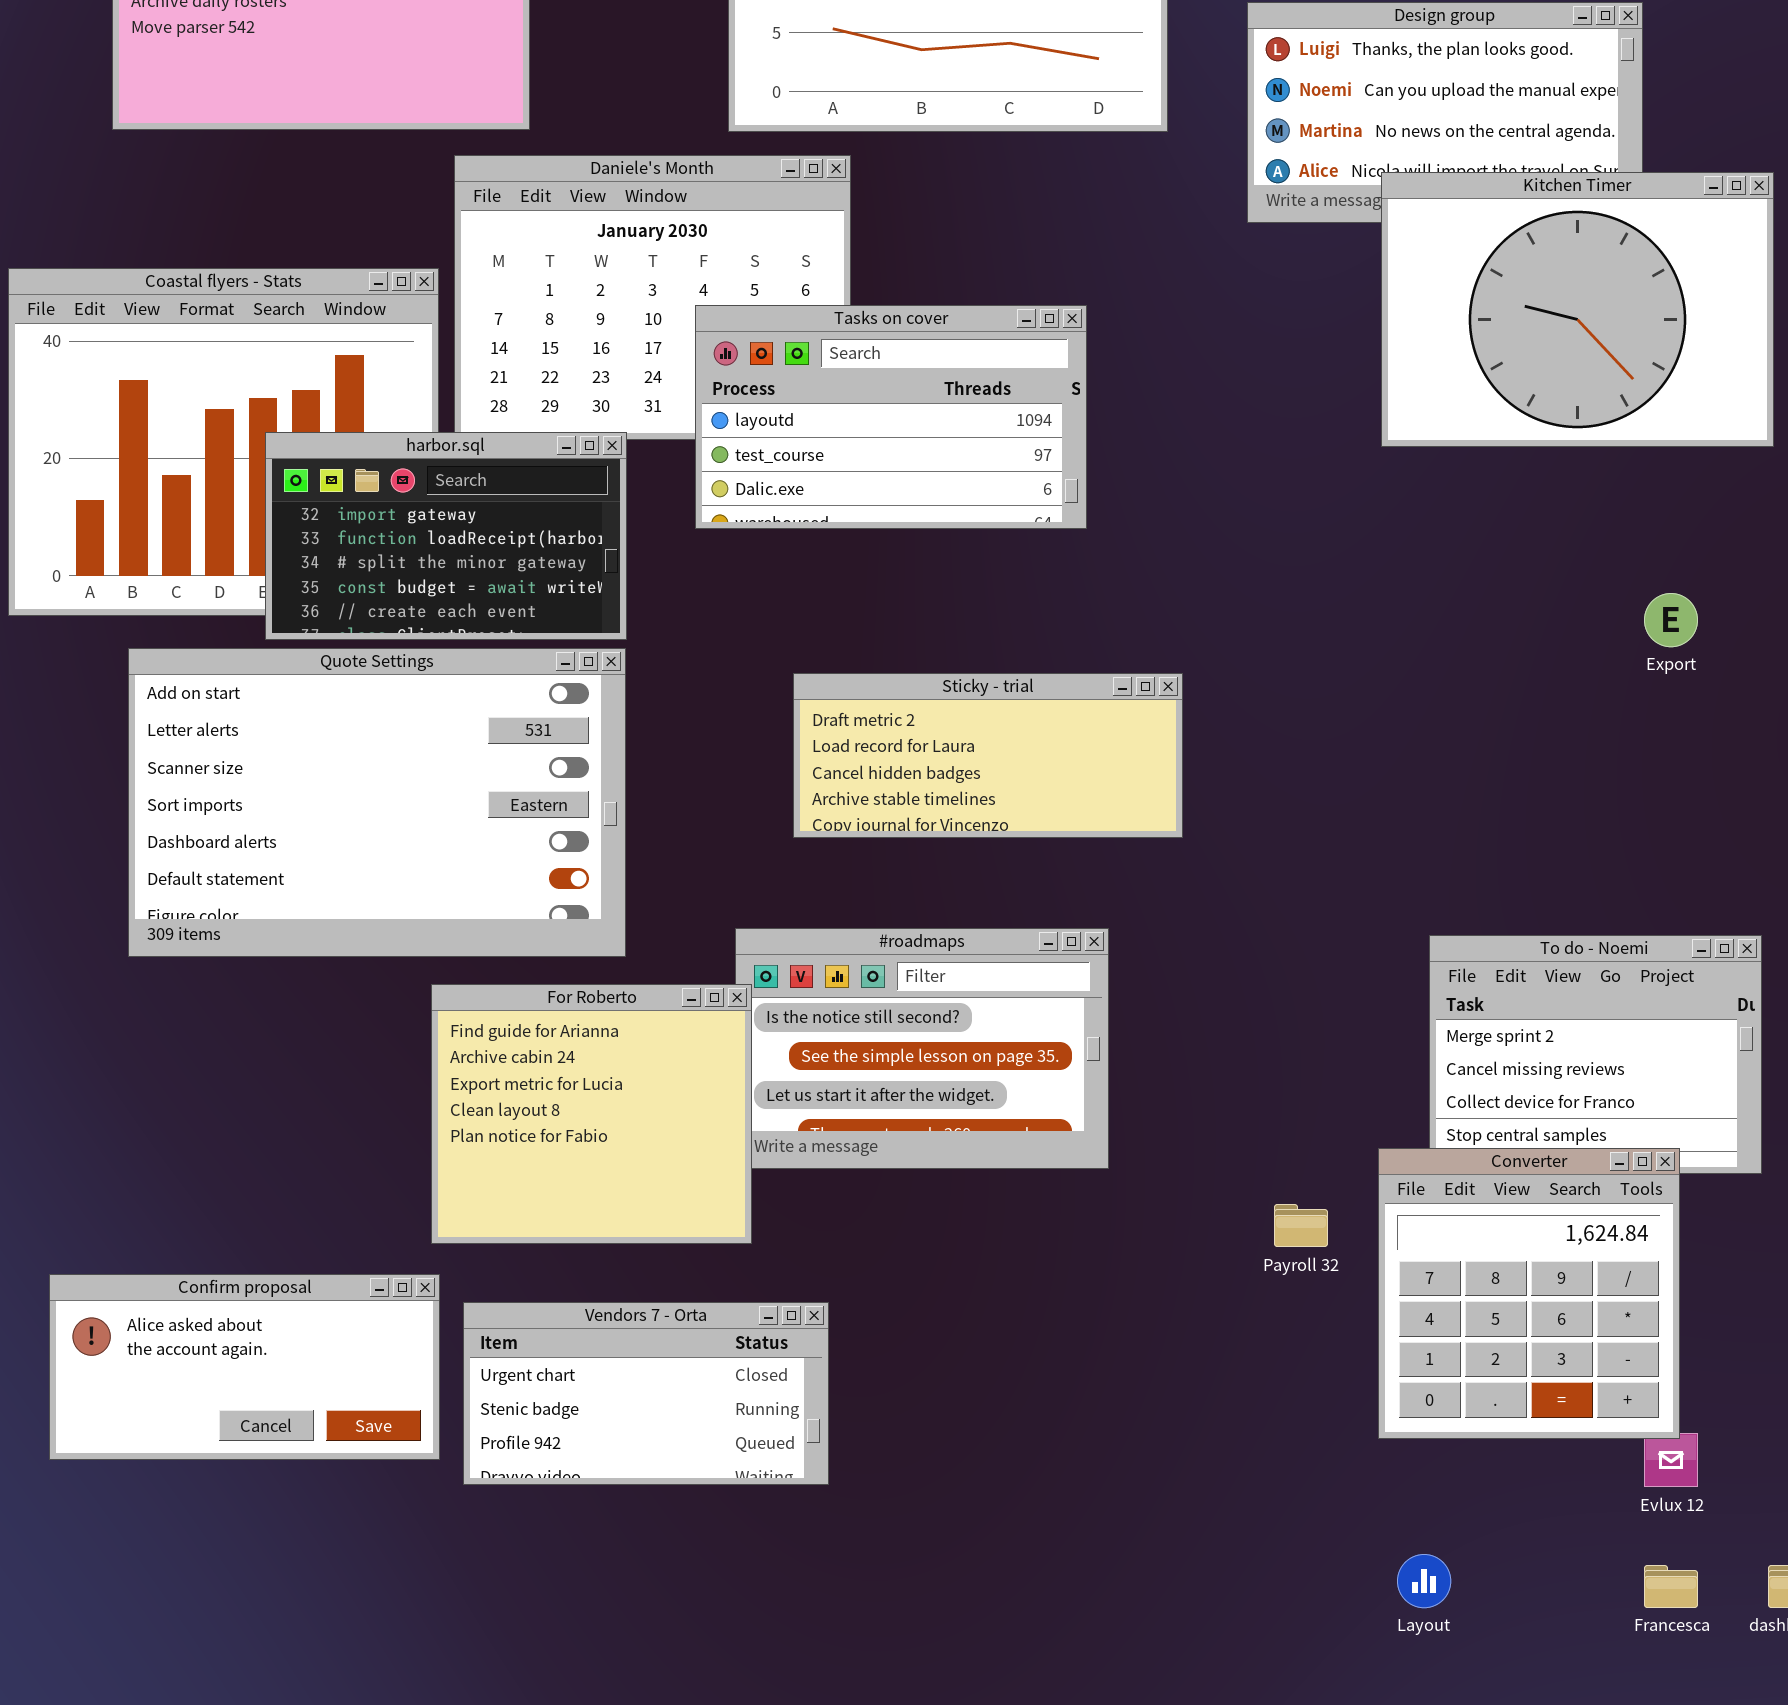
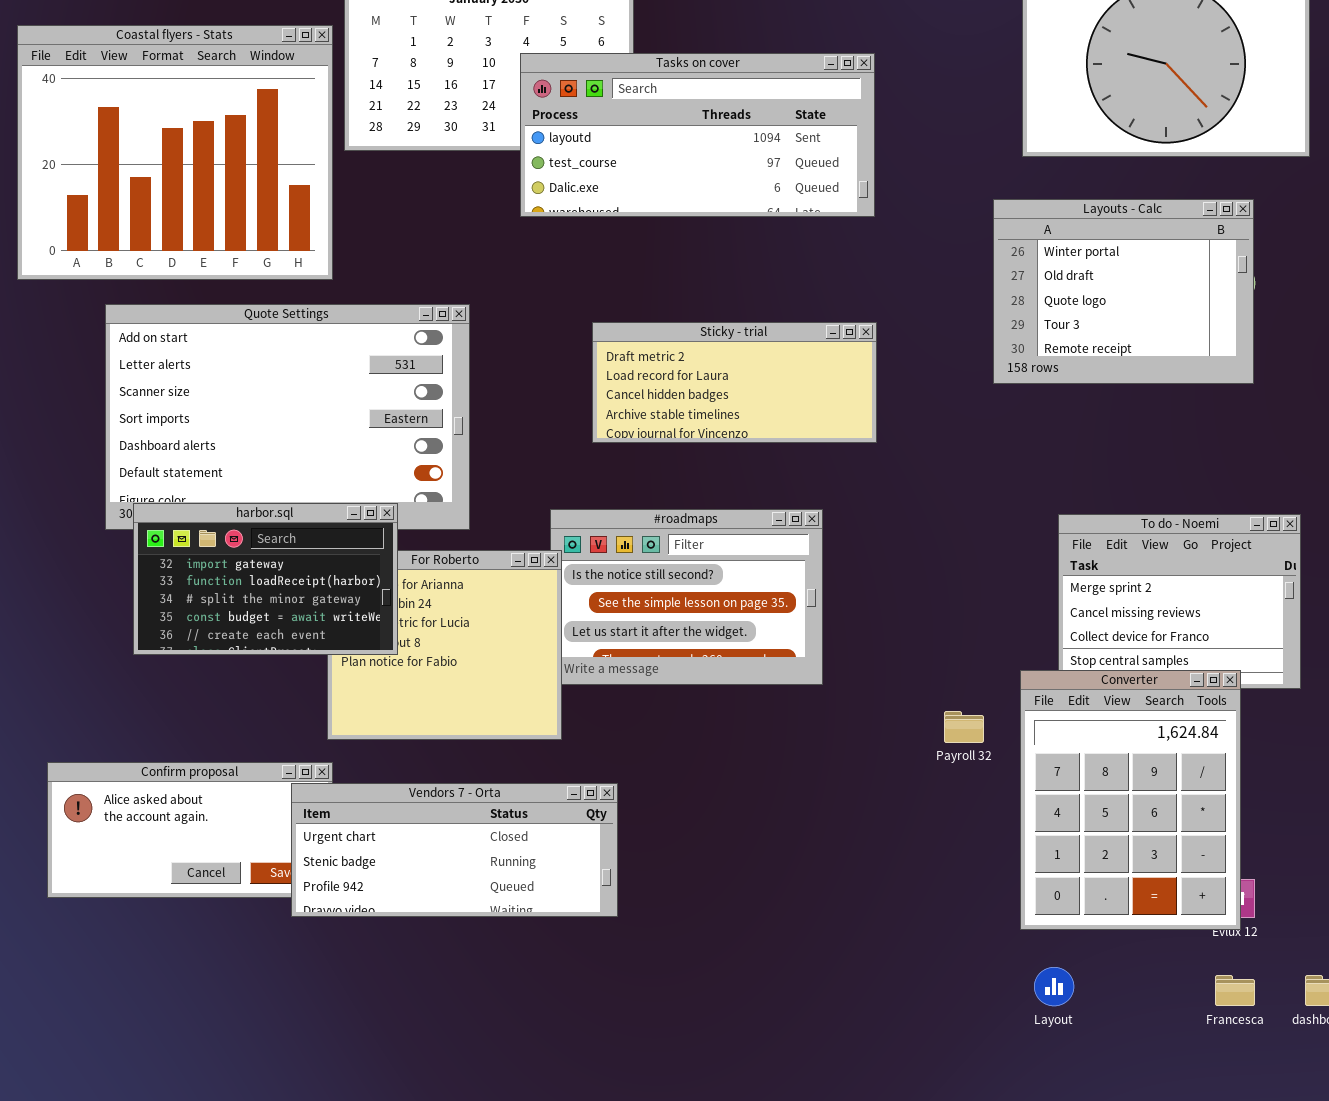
Tasks on cover: [695,305,1087,529] -> [520,53,875,217], resized
harbor.sql: [265,432,627,640] -> [133,503,398,655], moved
Layouts - Calc: none -> [993,199,1254,384], opened
Converter: [1378,1148,1680,1439] -> [1020,670,1241,930], resized
Vendors 7 - Orta: [463,1302,829,1485] -> [291,783,618,917], resized

